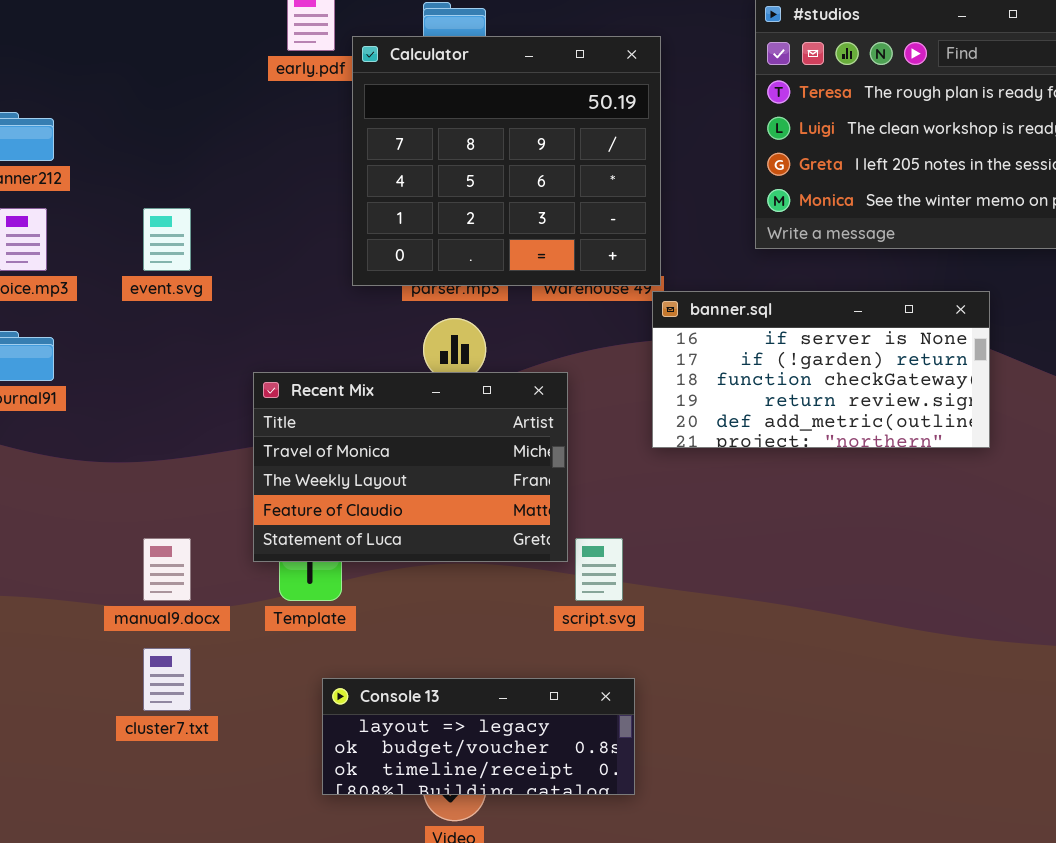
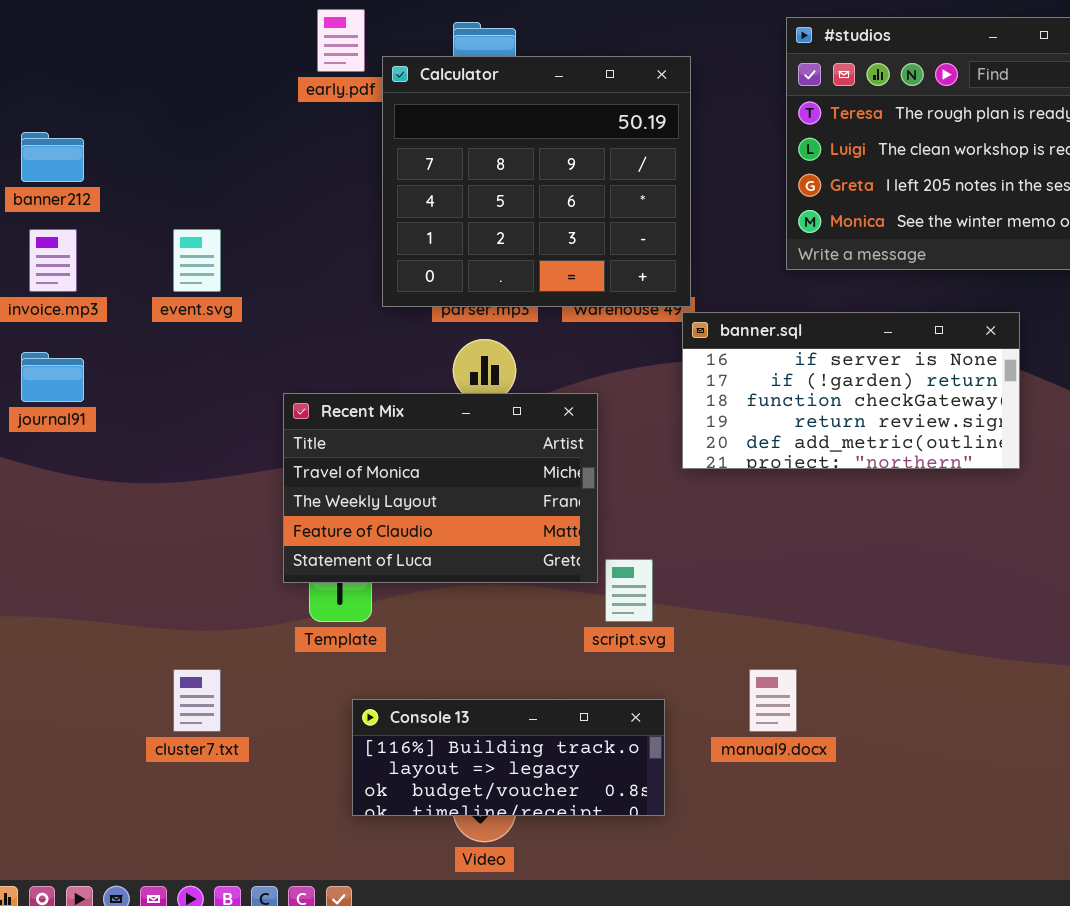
manual9.docx: [143,538,191,601] -> [749,669,797,732], moved
Console 13: [322,678,635,795] -> [352,699,665,816], scrolled up 1 row

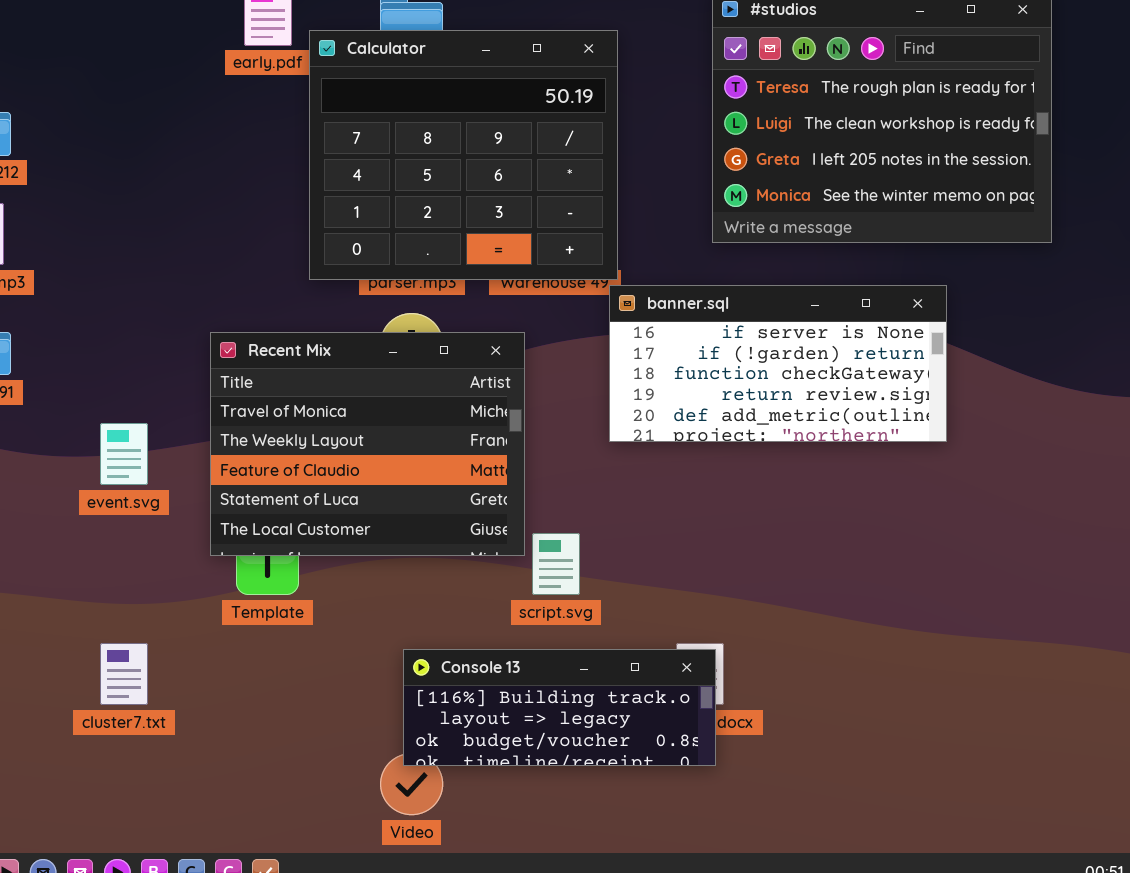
event.svg: [173,229,221,292] -> [100,423,148,485], moved
Recent Mix: [283,393,598,583] -> [210,332,525,556], resized
Console 13: [352,699,665,816] -> [403,649,716,766], moved

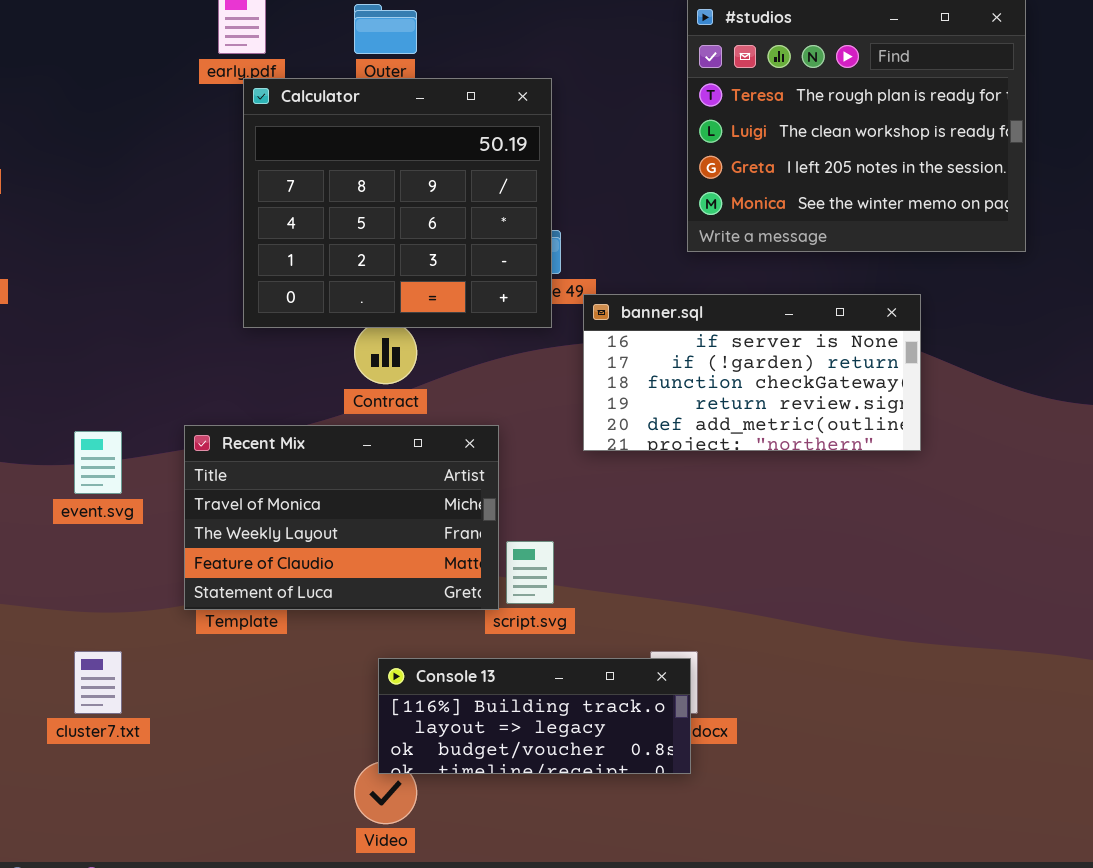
Calculator: [309,30,618,280] -> [243,78,552,328], moved
Recent Mix: [210,332,525,556] -> [184,425,499,610], moved, resized

